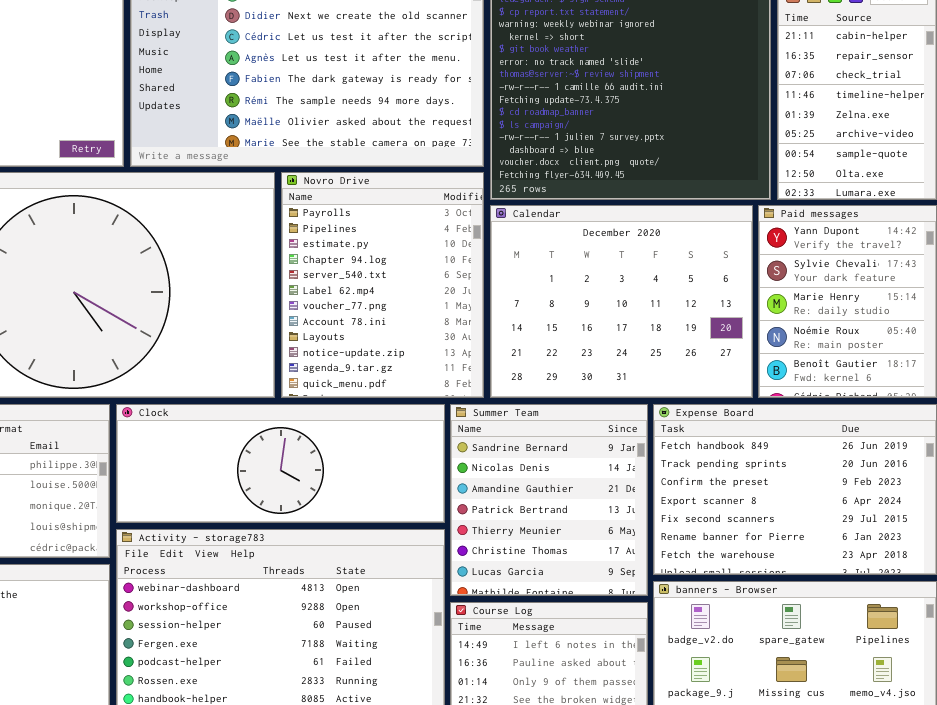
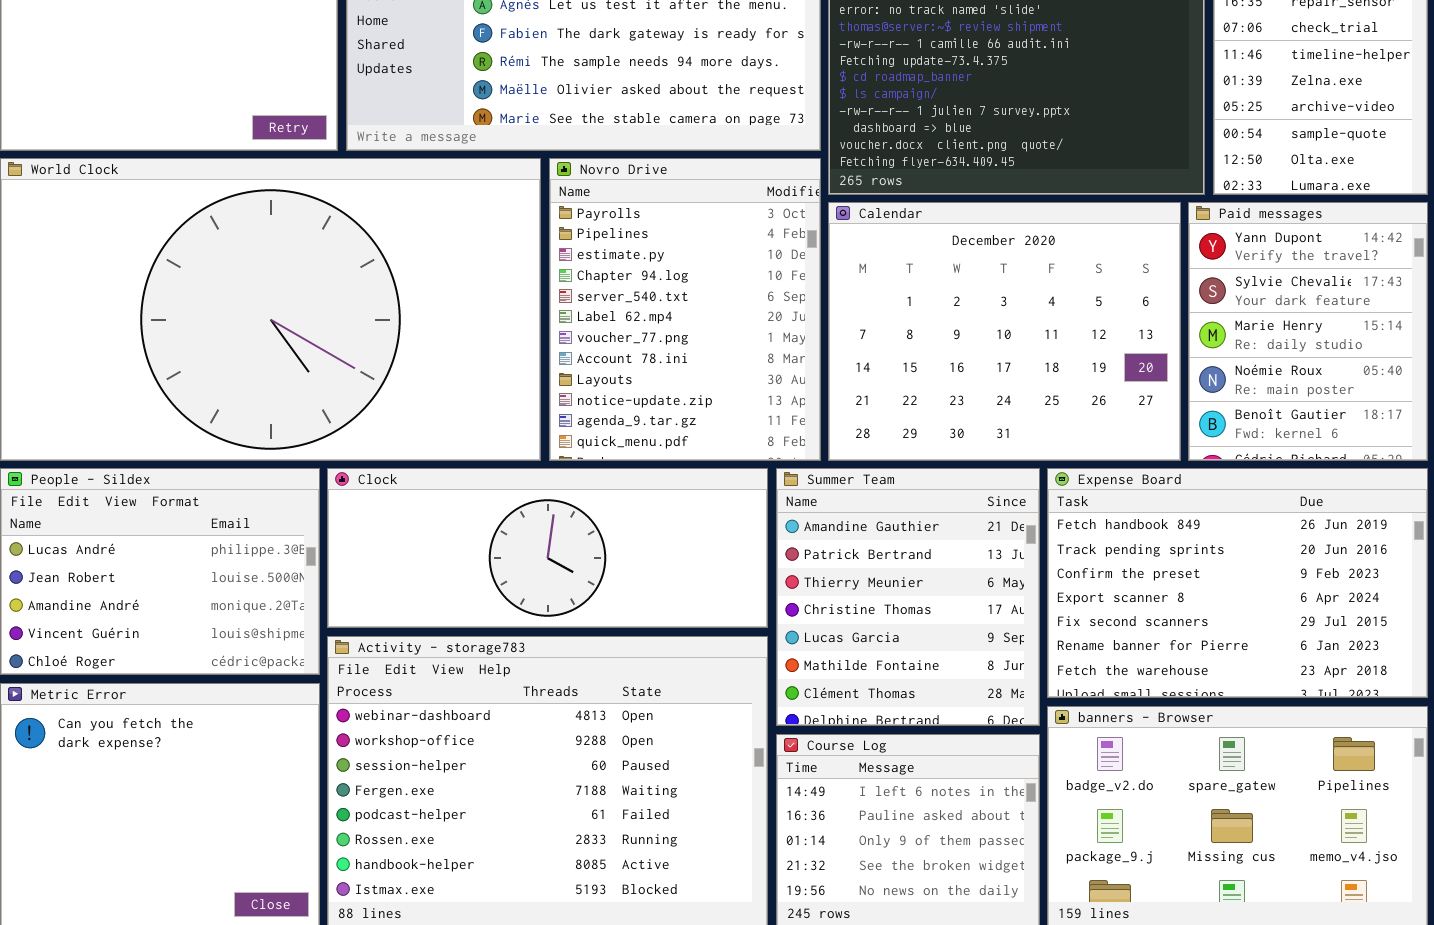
Summer Team: [450,404,648,596] -> [776,468,1040,726], scrolled down 2 rows

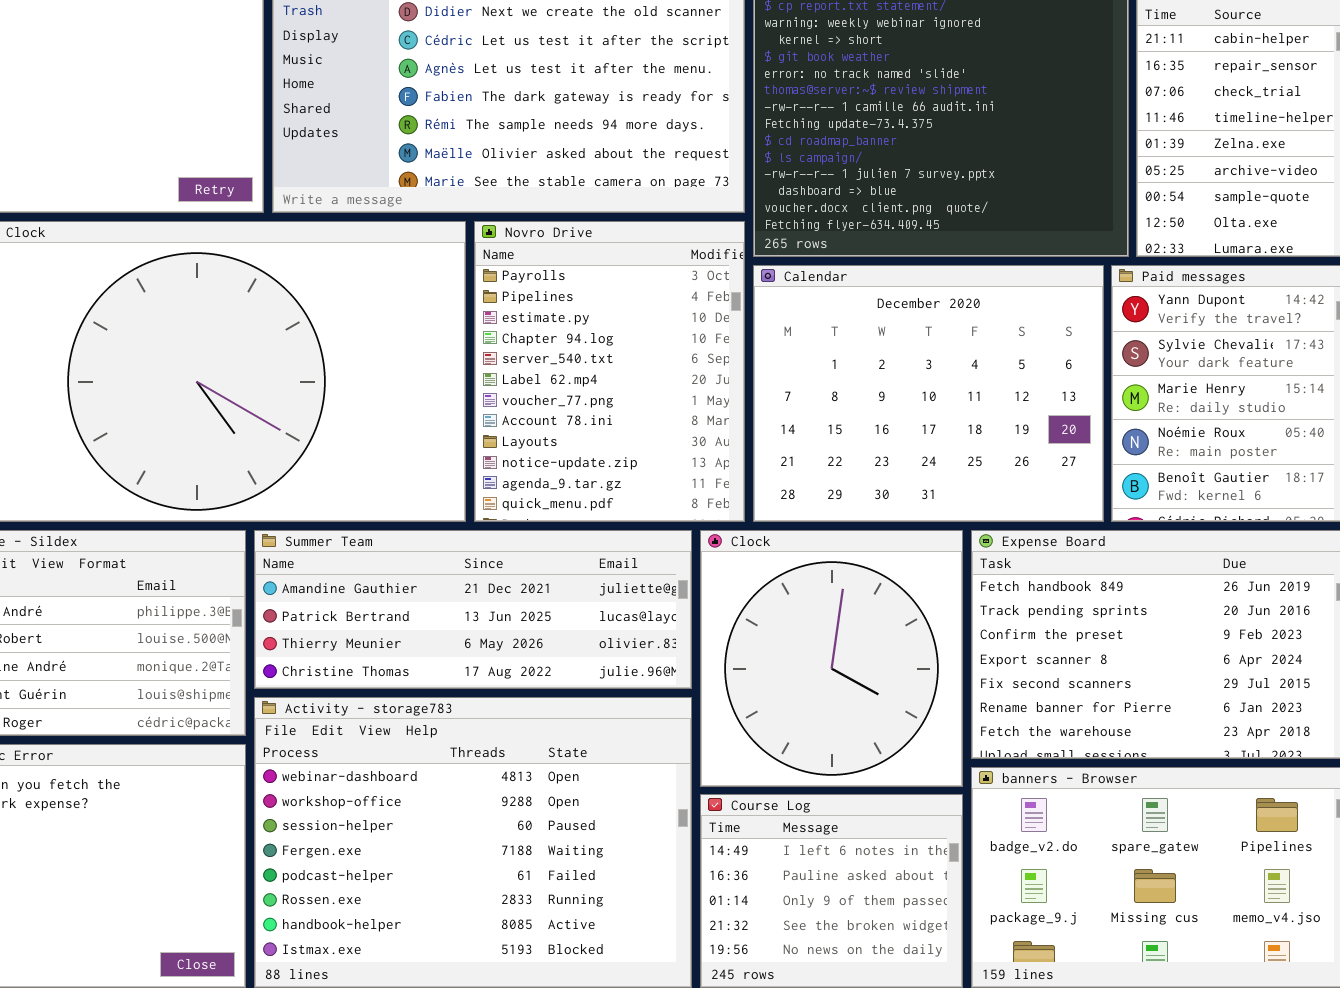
Clock: [327,468,768,628] -> [700,530,963,787], moved, resized
Summer Team: [776,468,1040,726] -> [254,530,692,689], moved, resized

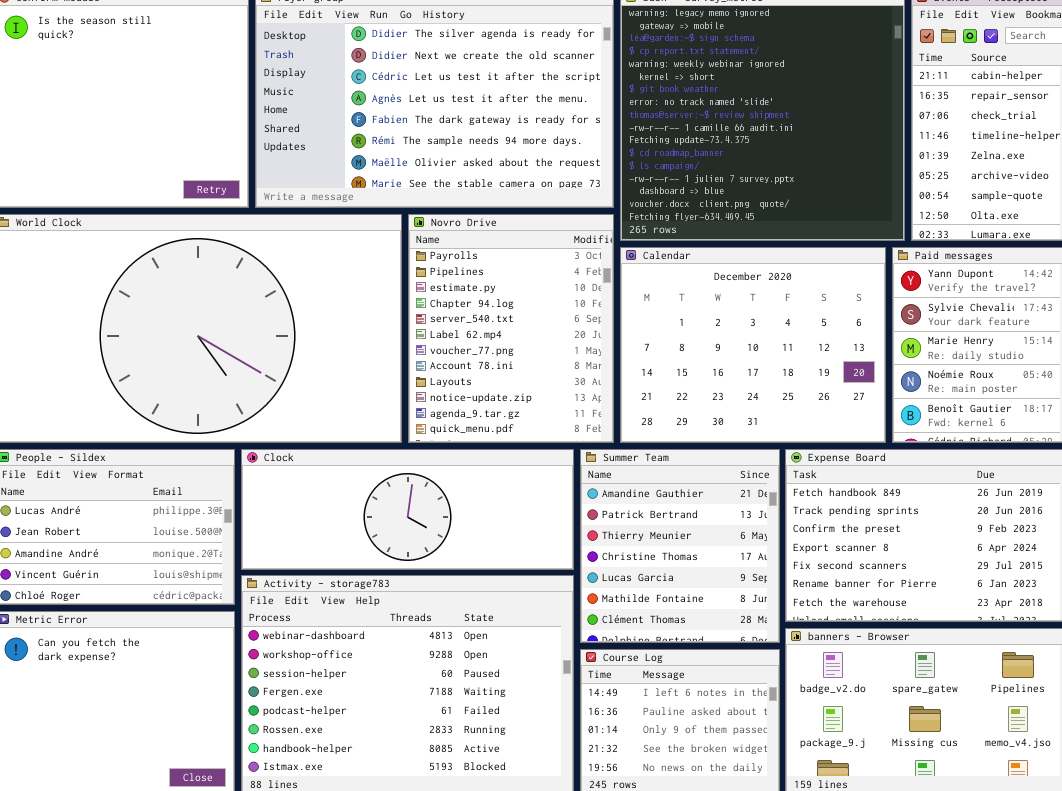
Summer Team: [254,530,692,689] -> [580,449,780,643], moved, resized
Clock: [700,530,963,787] -> [241,449,574,570], moved, resized

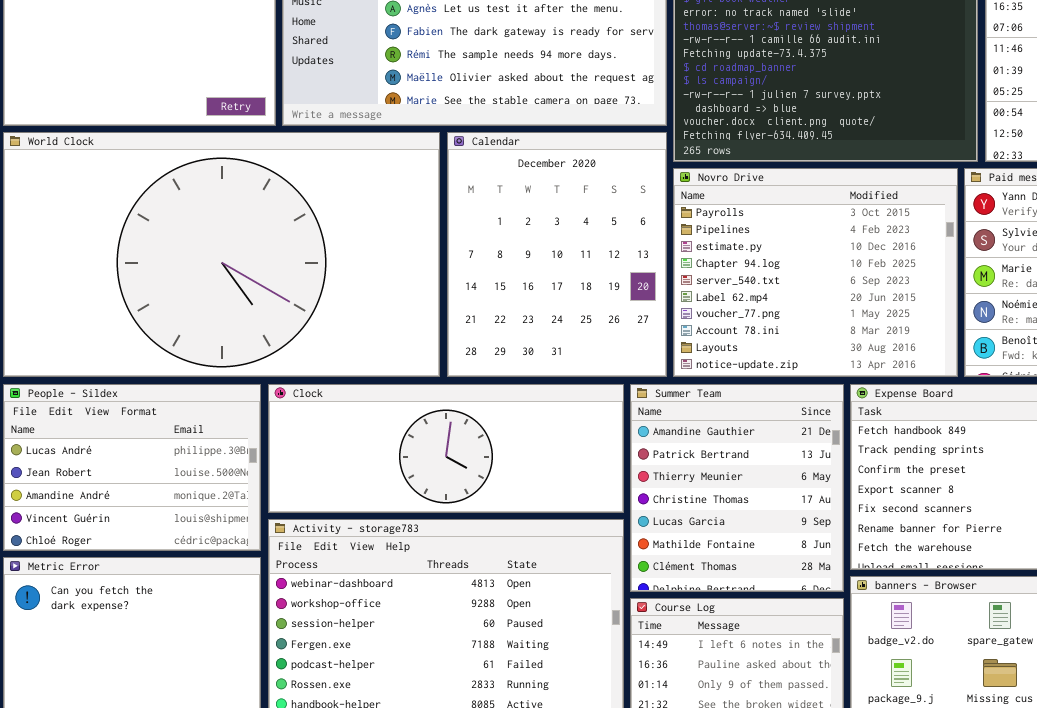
Novro Drive: [408,214,614,443] -> [673,168,958,377], moved, resized
Calendar: [620,247,886,443] -> [447,132,667,377], moved, resized

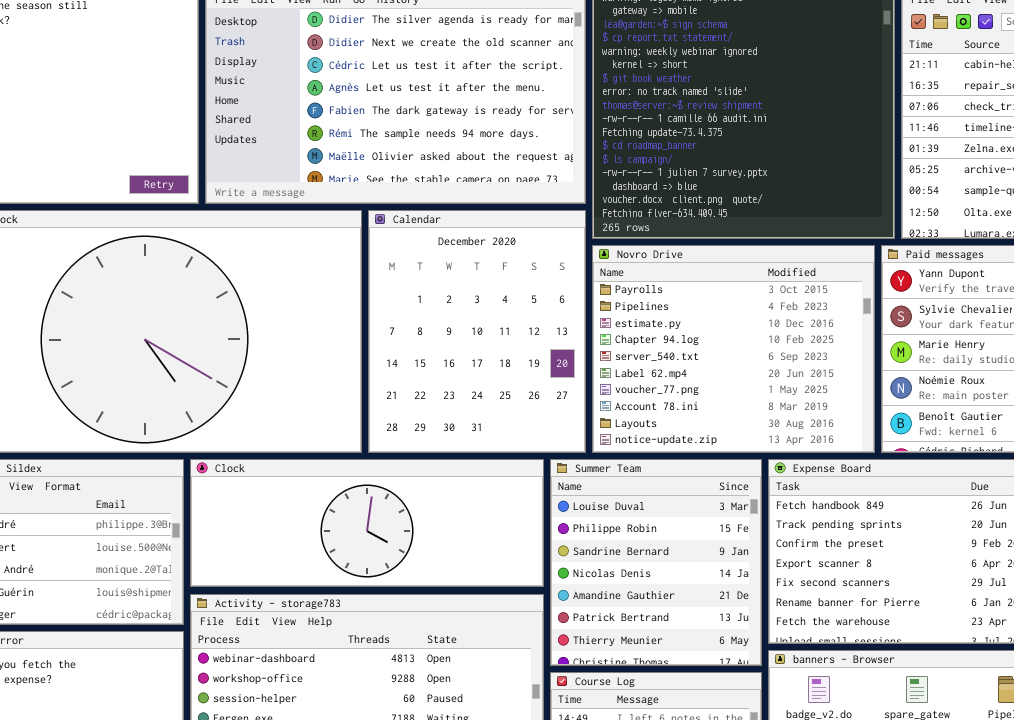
Summer Team: [630,384,844,592] -> [550,459,762,666], scrolled up 4 rows

